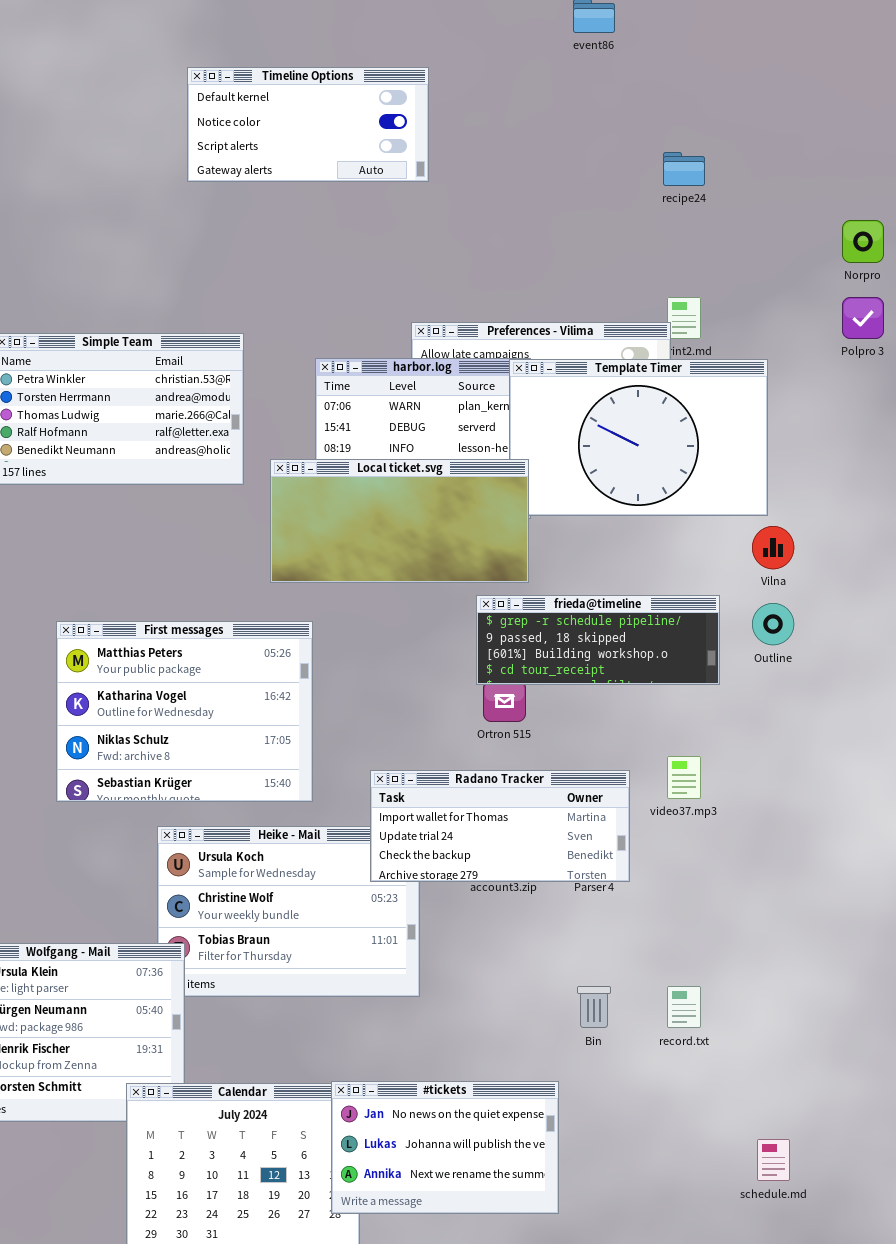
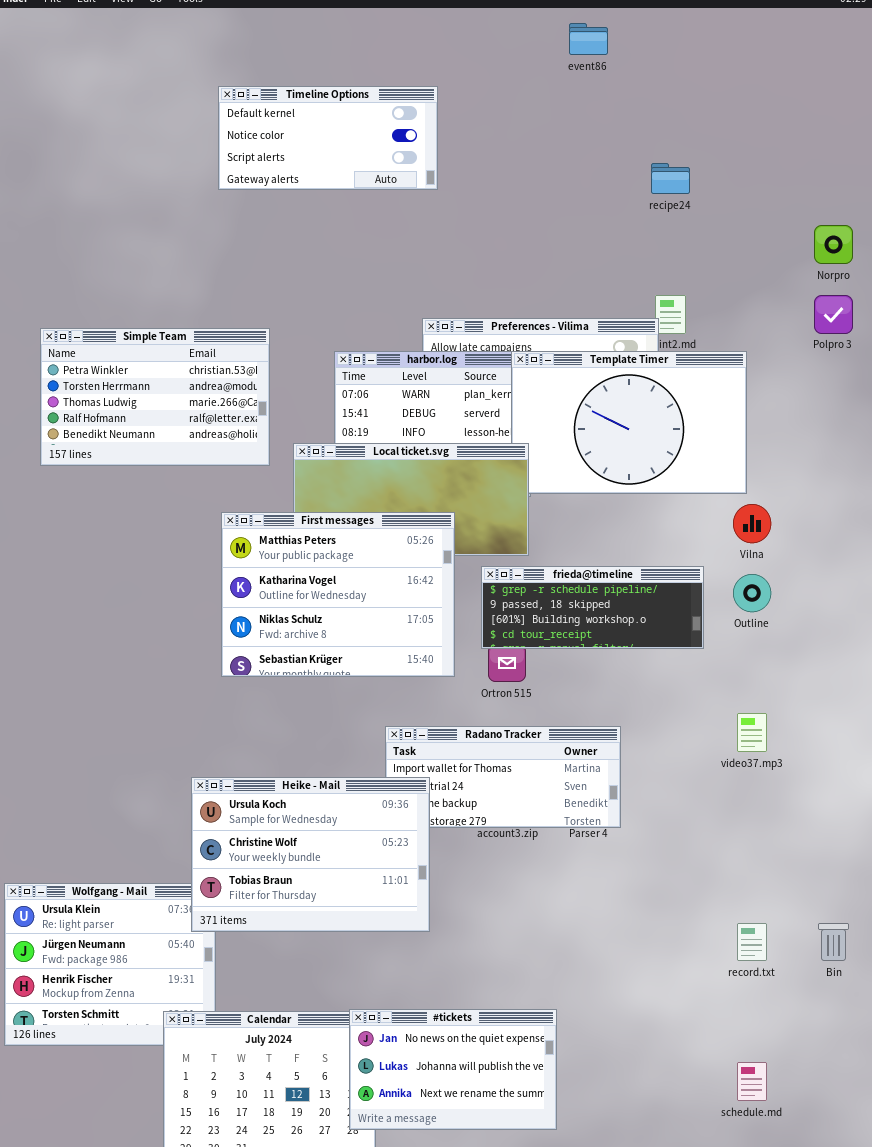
First messages: [56,621,313,802] -> [221,512,455,677], moved
video37.mp3: [667,756,701,799] -> [737,713,767,752], moved
Heike - Mail: [157,826,420,997] -> [191,777,430,932], raised
Bin: [577,986,611,1028] -> [818,923,849,961], moved
record.txt: [667,986,701,1028] -> [737,923,767,961], moved

